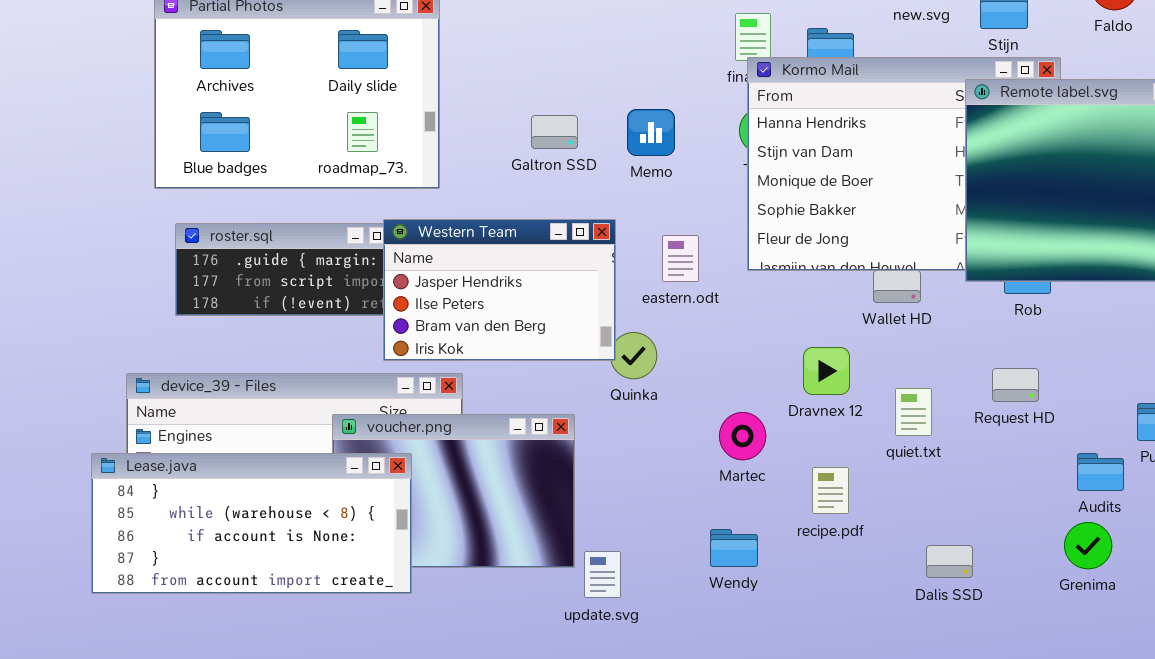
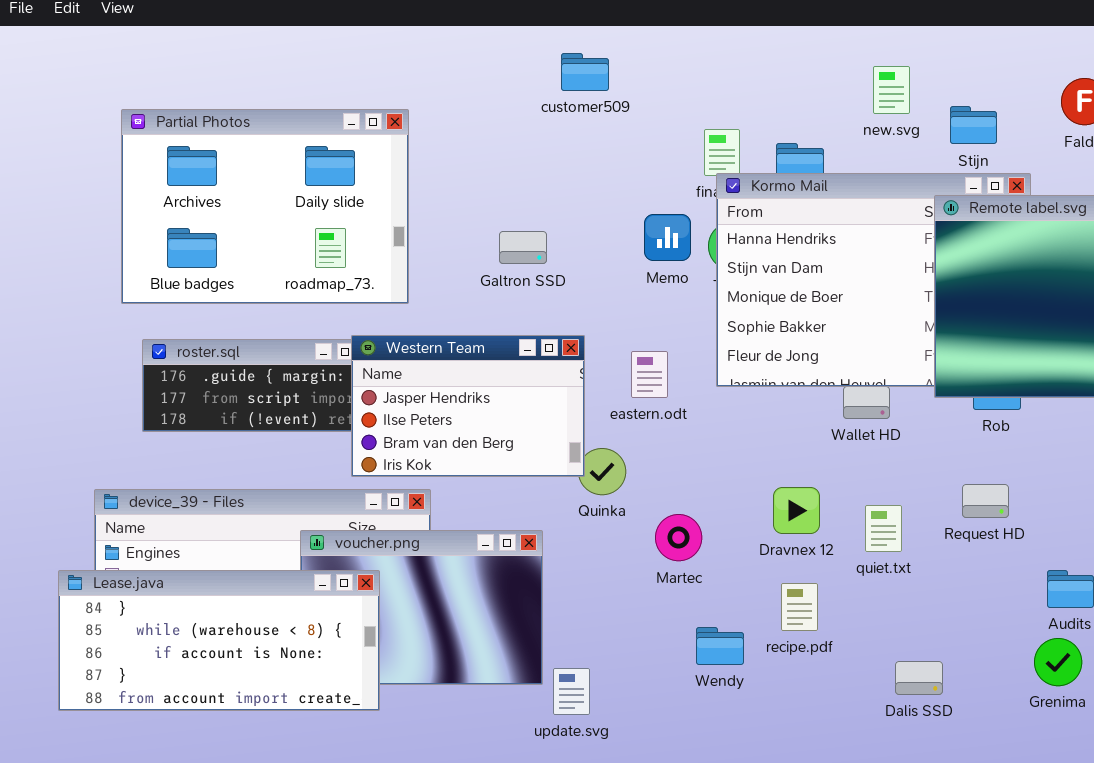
Memo: [627,109,675,156] -> [644,214,691,261], moved
Dravnex 12: [803,347,850,395] -> [773,487,820,534], moved
Martec: [719,412,766,460] -> [655,514,702,561], moved
Wendy: [710,529,758,567] -> [696,627,744,665], moved

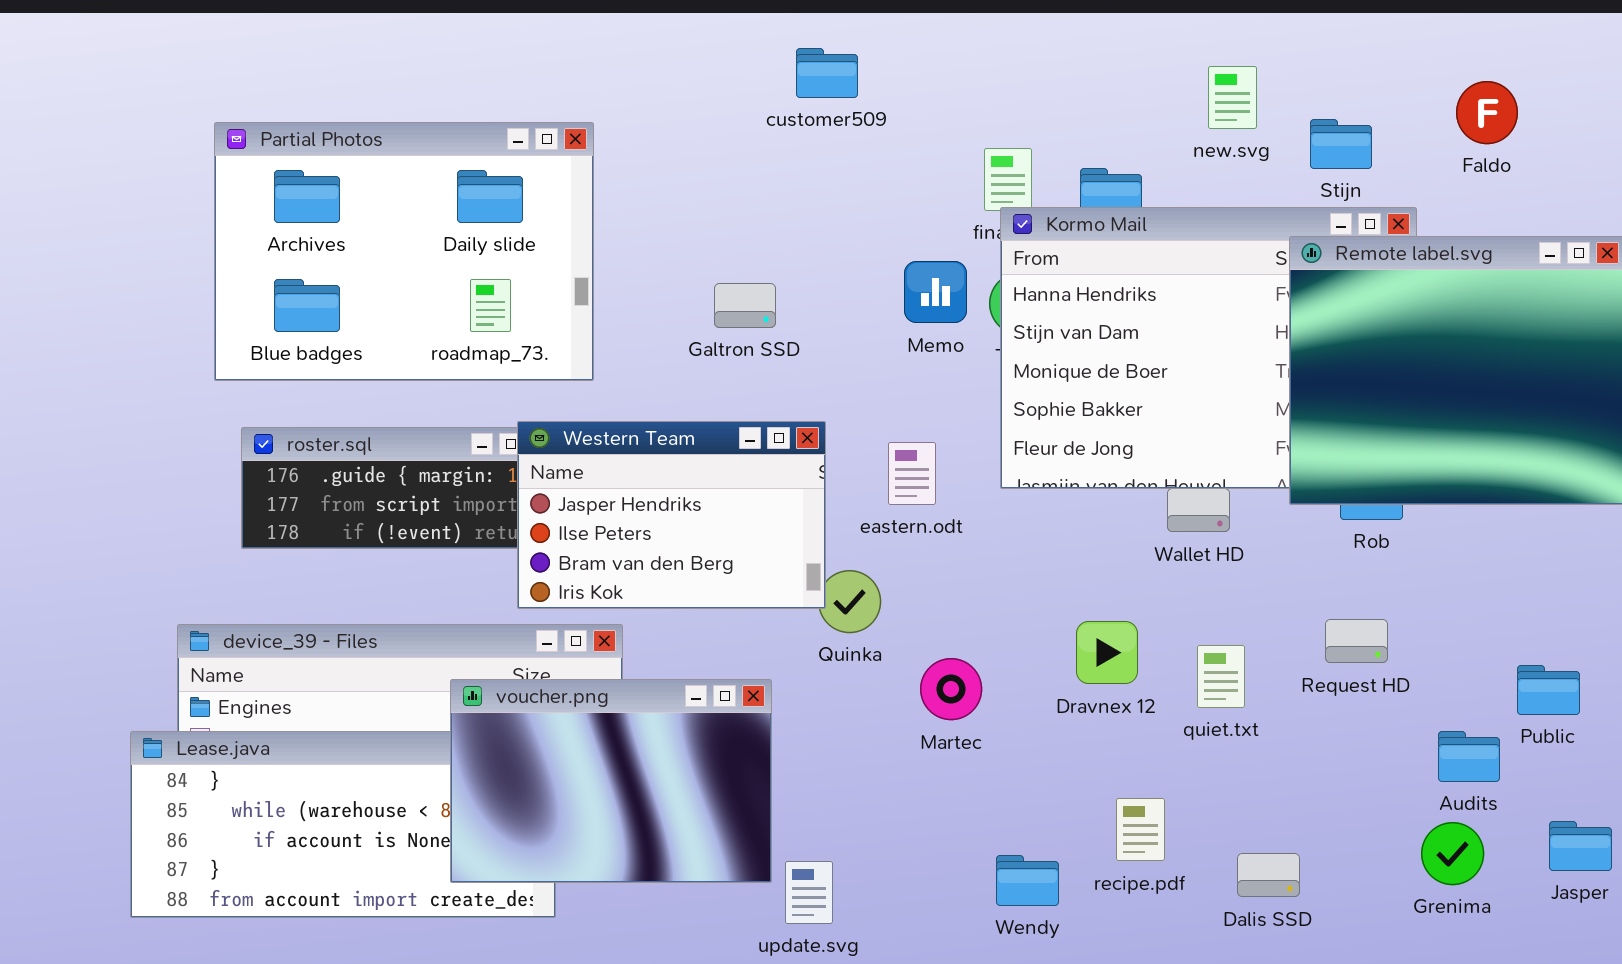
voucher.png: [300,530,543,685] -> [450,679,772,883], raised
recipe.pdf: [781,583,818,631] -> [1116,798,1165,861], moved
Wendy: [696,627,744,665] -> [996,855,1059,906], moved

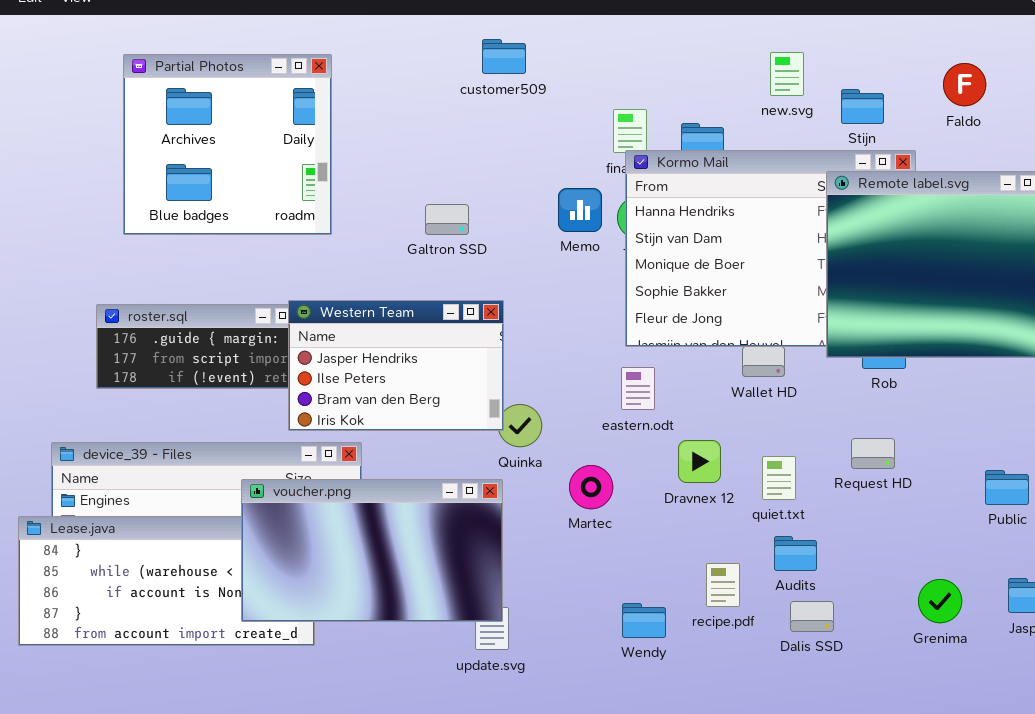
Partial Photos: [214,122,594,381] -> [123,54,332,235], moved, resized
eastern.odt: [888,442,936,505] -> [621,367,655,410], moved
voucher.png: [450,679,772,883] -> [241,479,503,622], resized
Audits: [1438,731,1500,782] -> [774,536,817,571], moved

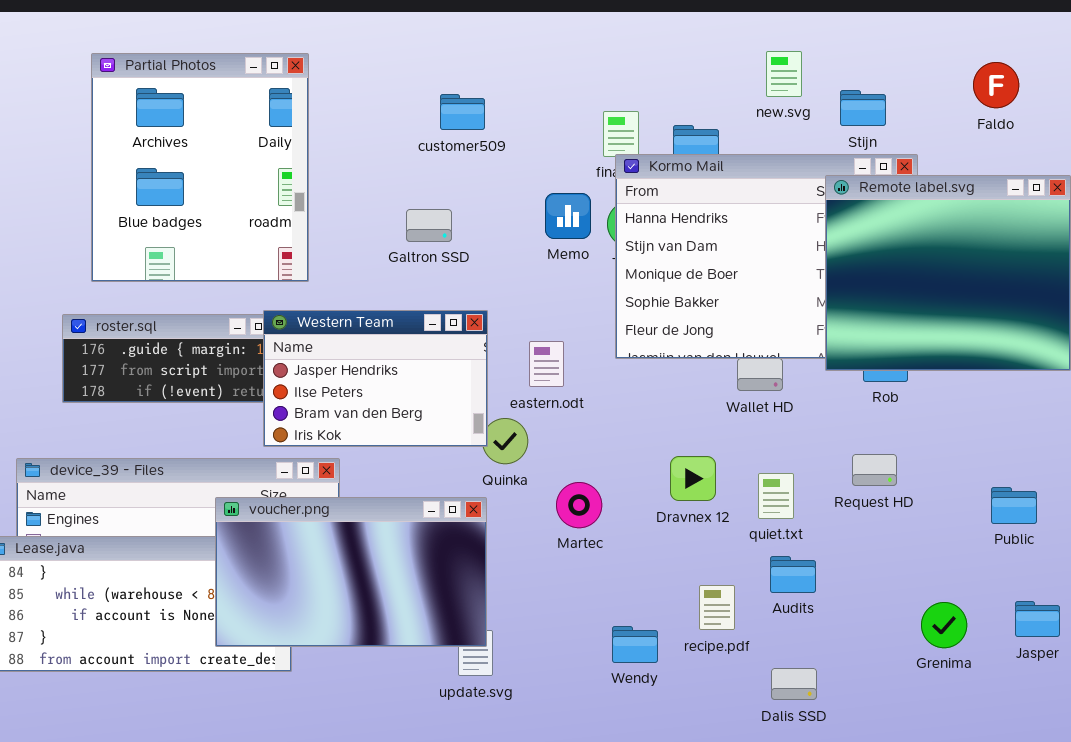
customer509: [482,39,526,74] -> [440,94,485,130], moved
Partial Photos: [123,54,332,235] -> [91,53,309,282], resized
Faldo: [943,63,986,106] -> [973,62,1019,108], moved
eastern.odt: [621,367,655,410] -> [529,341,564,387], moved
Dalis SSD: [790,601,834,632] -> [771,668,817,700], moved

